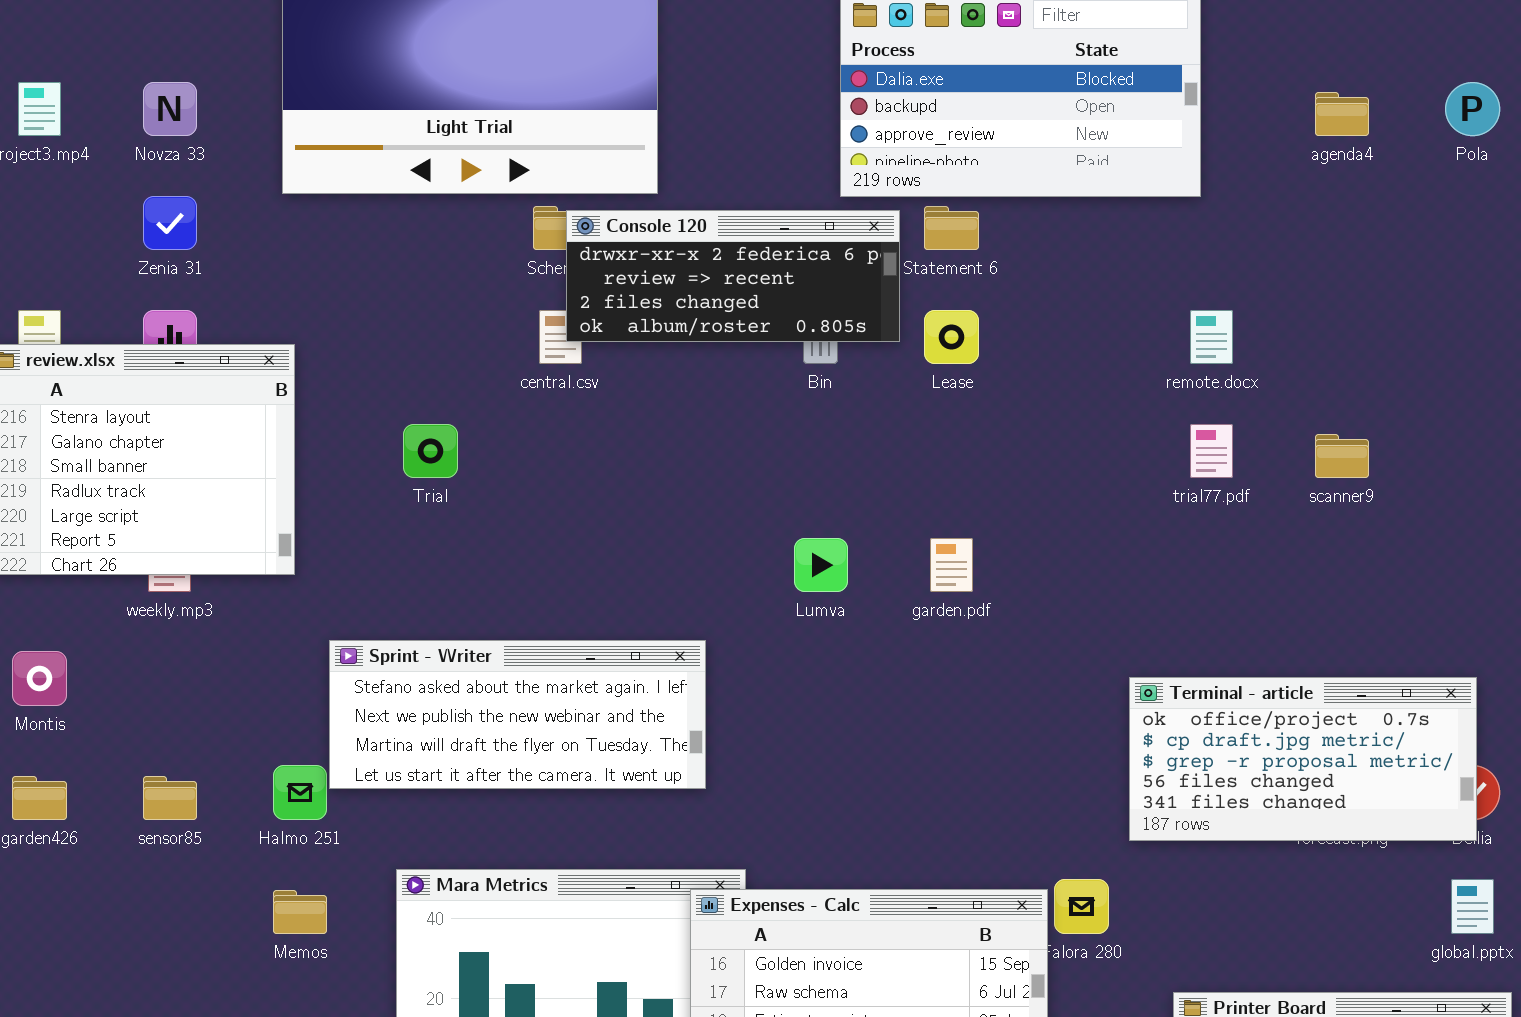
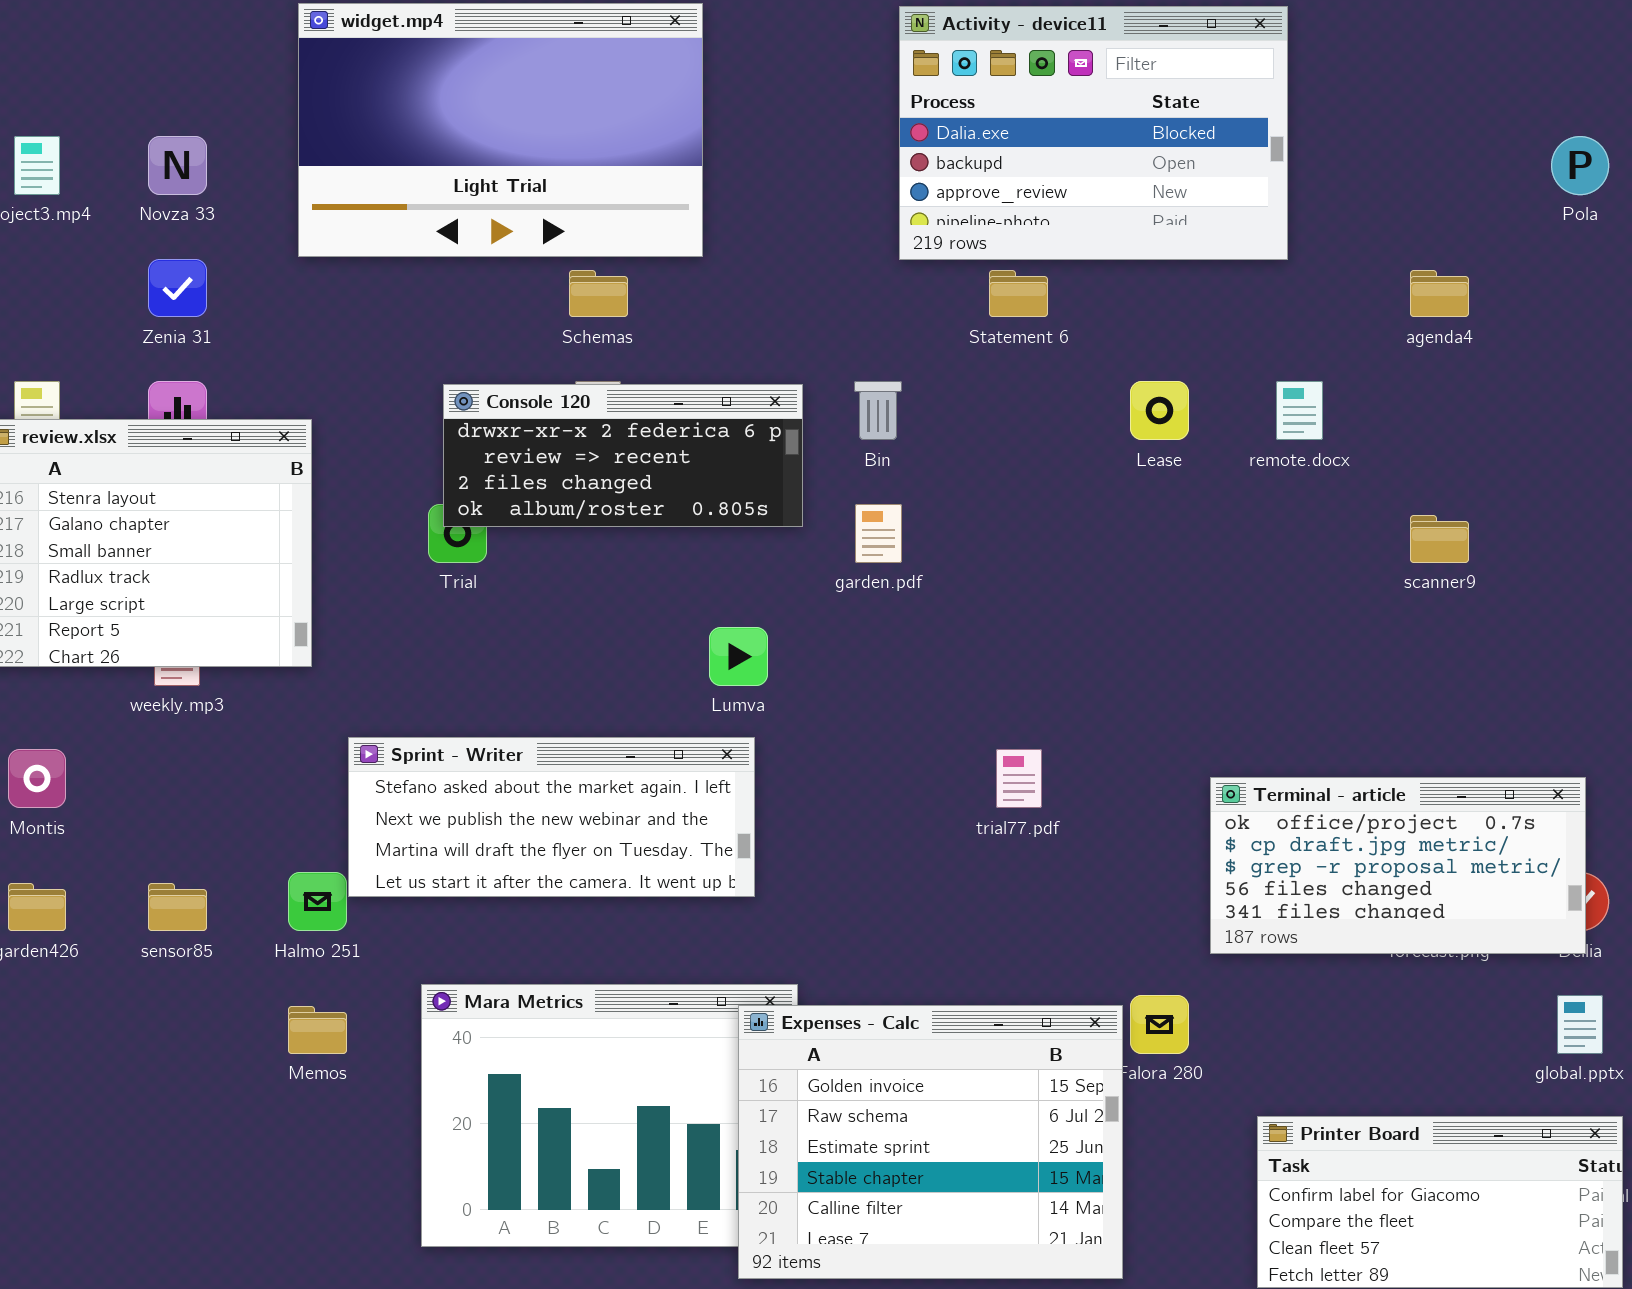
agenda4: [1315,92,1369,136] -> [1410,270,1469,317], moved
Console 120: [566,210,900,342] -> [443,384,803,527], moved
Lease: [924,310,979,364] -> [1130,381,1189,440], moved
trial77.pdf: [1190,424,1233,478] -> [996,749,1042,808], moved
Lumva: [794,538,848,592] -> [709,627,768,686], moved
garden.pdf: [930,538,973,592] -> [855,504,902,563], moved

